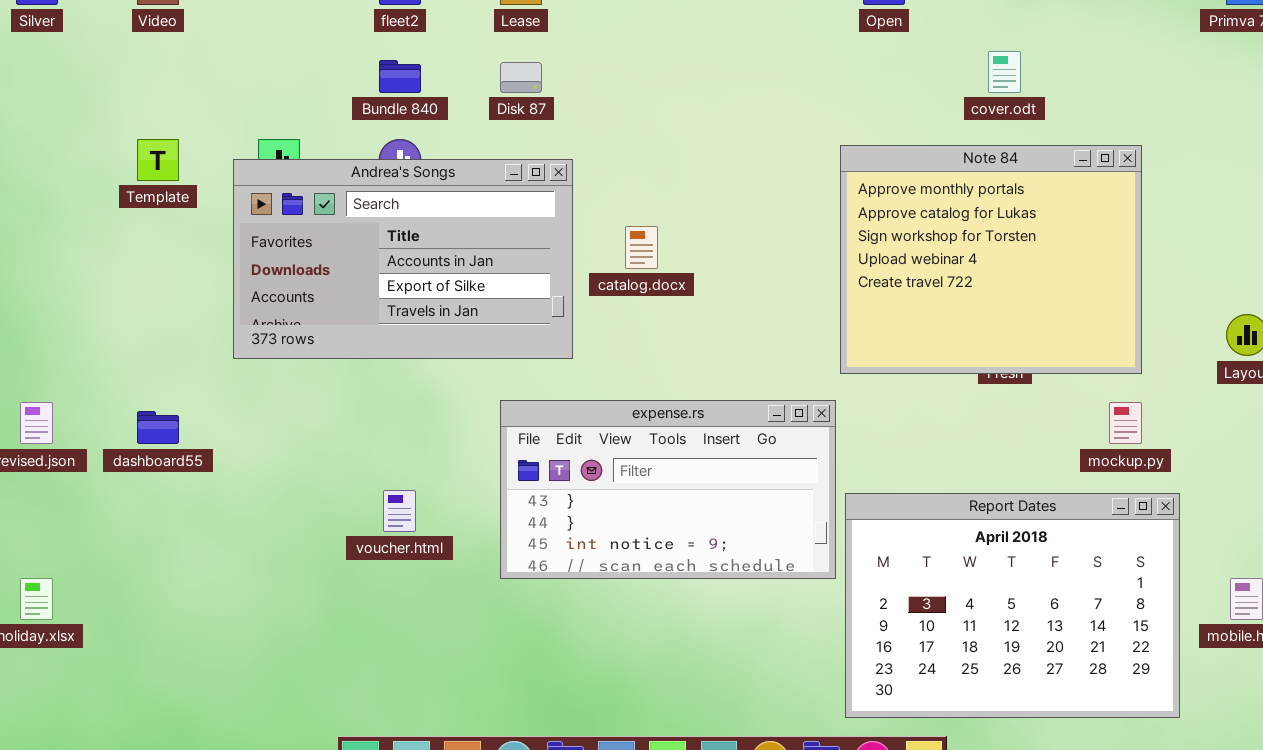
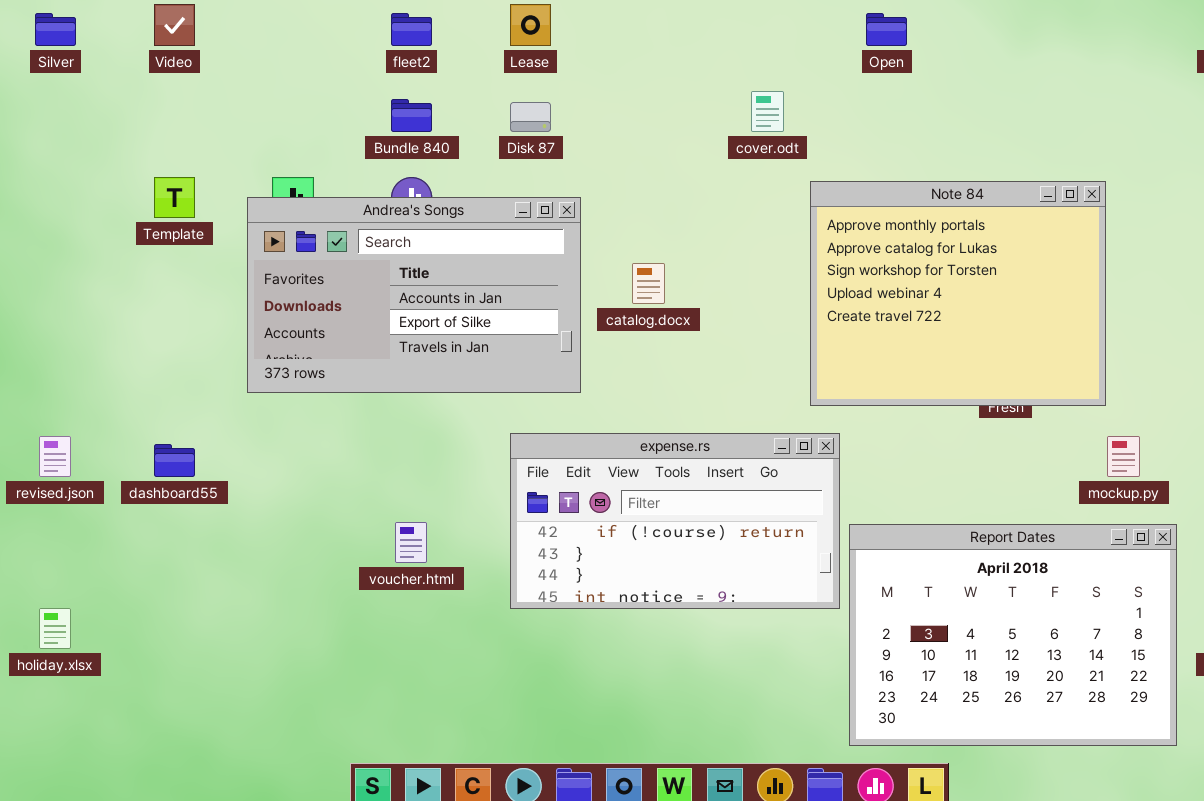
cover.odt: [988,51,1021,93] -> [751,91,784,132], moved
Note 84: [840,145,1142,374] -> [810,181,1106,406], moved
expense.rs: [500,400,836,579] -> [510,433,840,609], scrolled up 1 row

